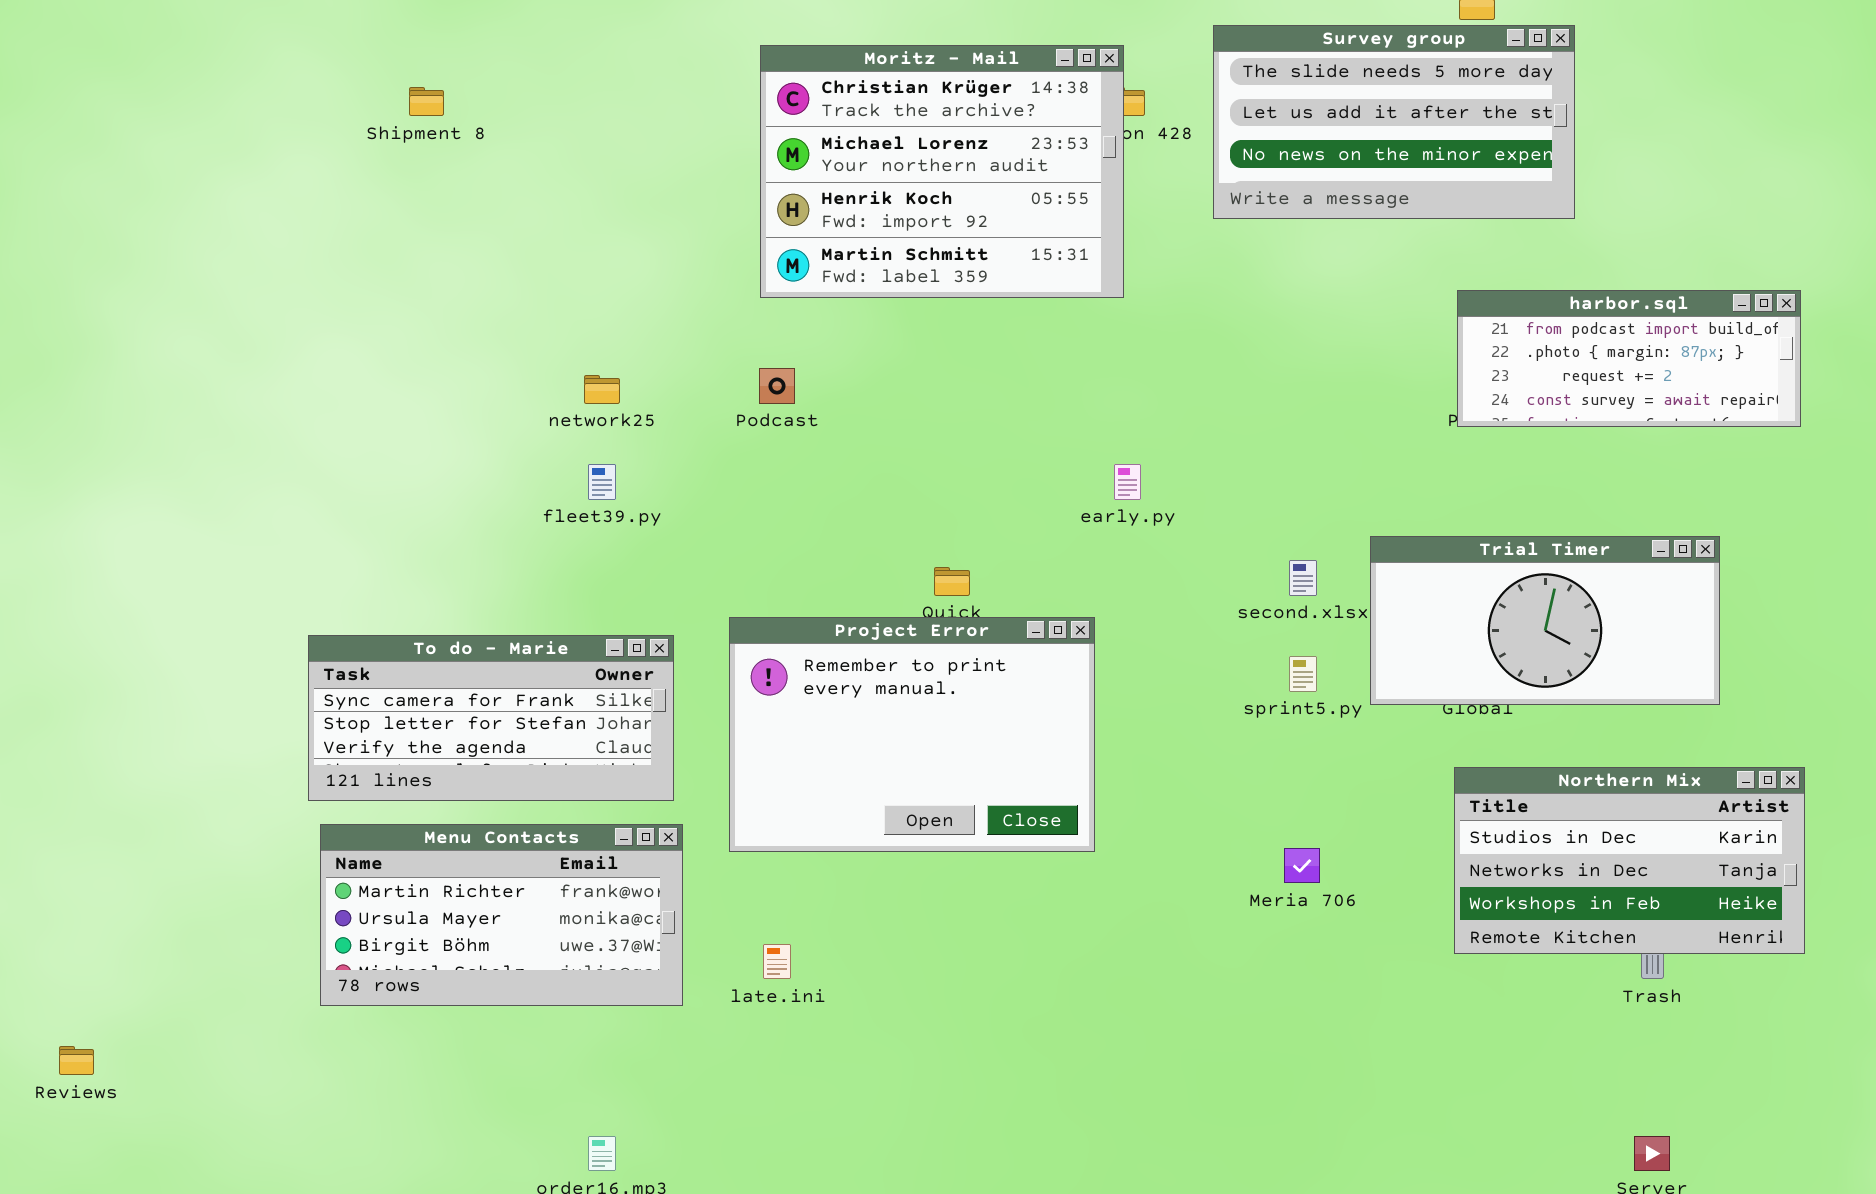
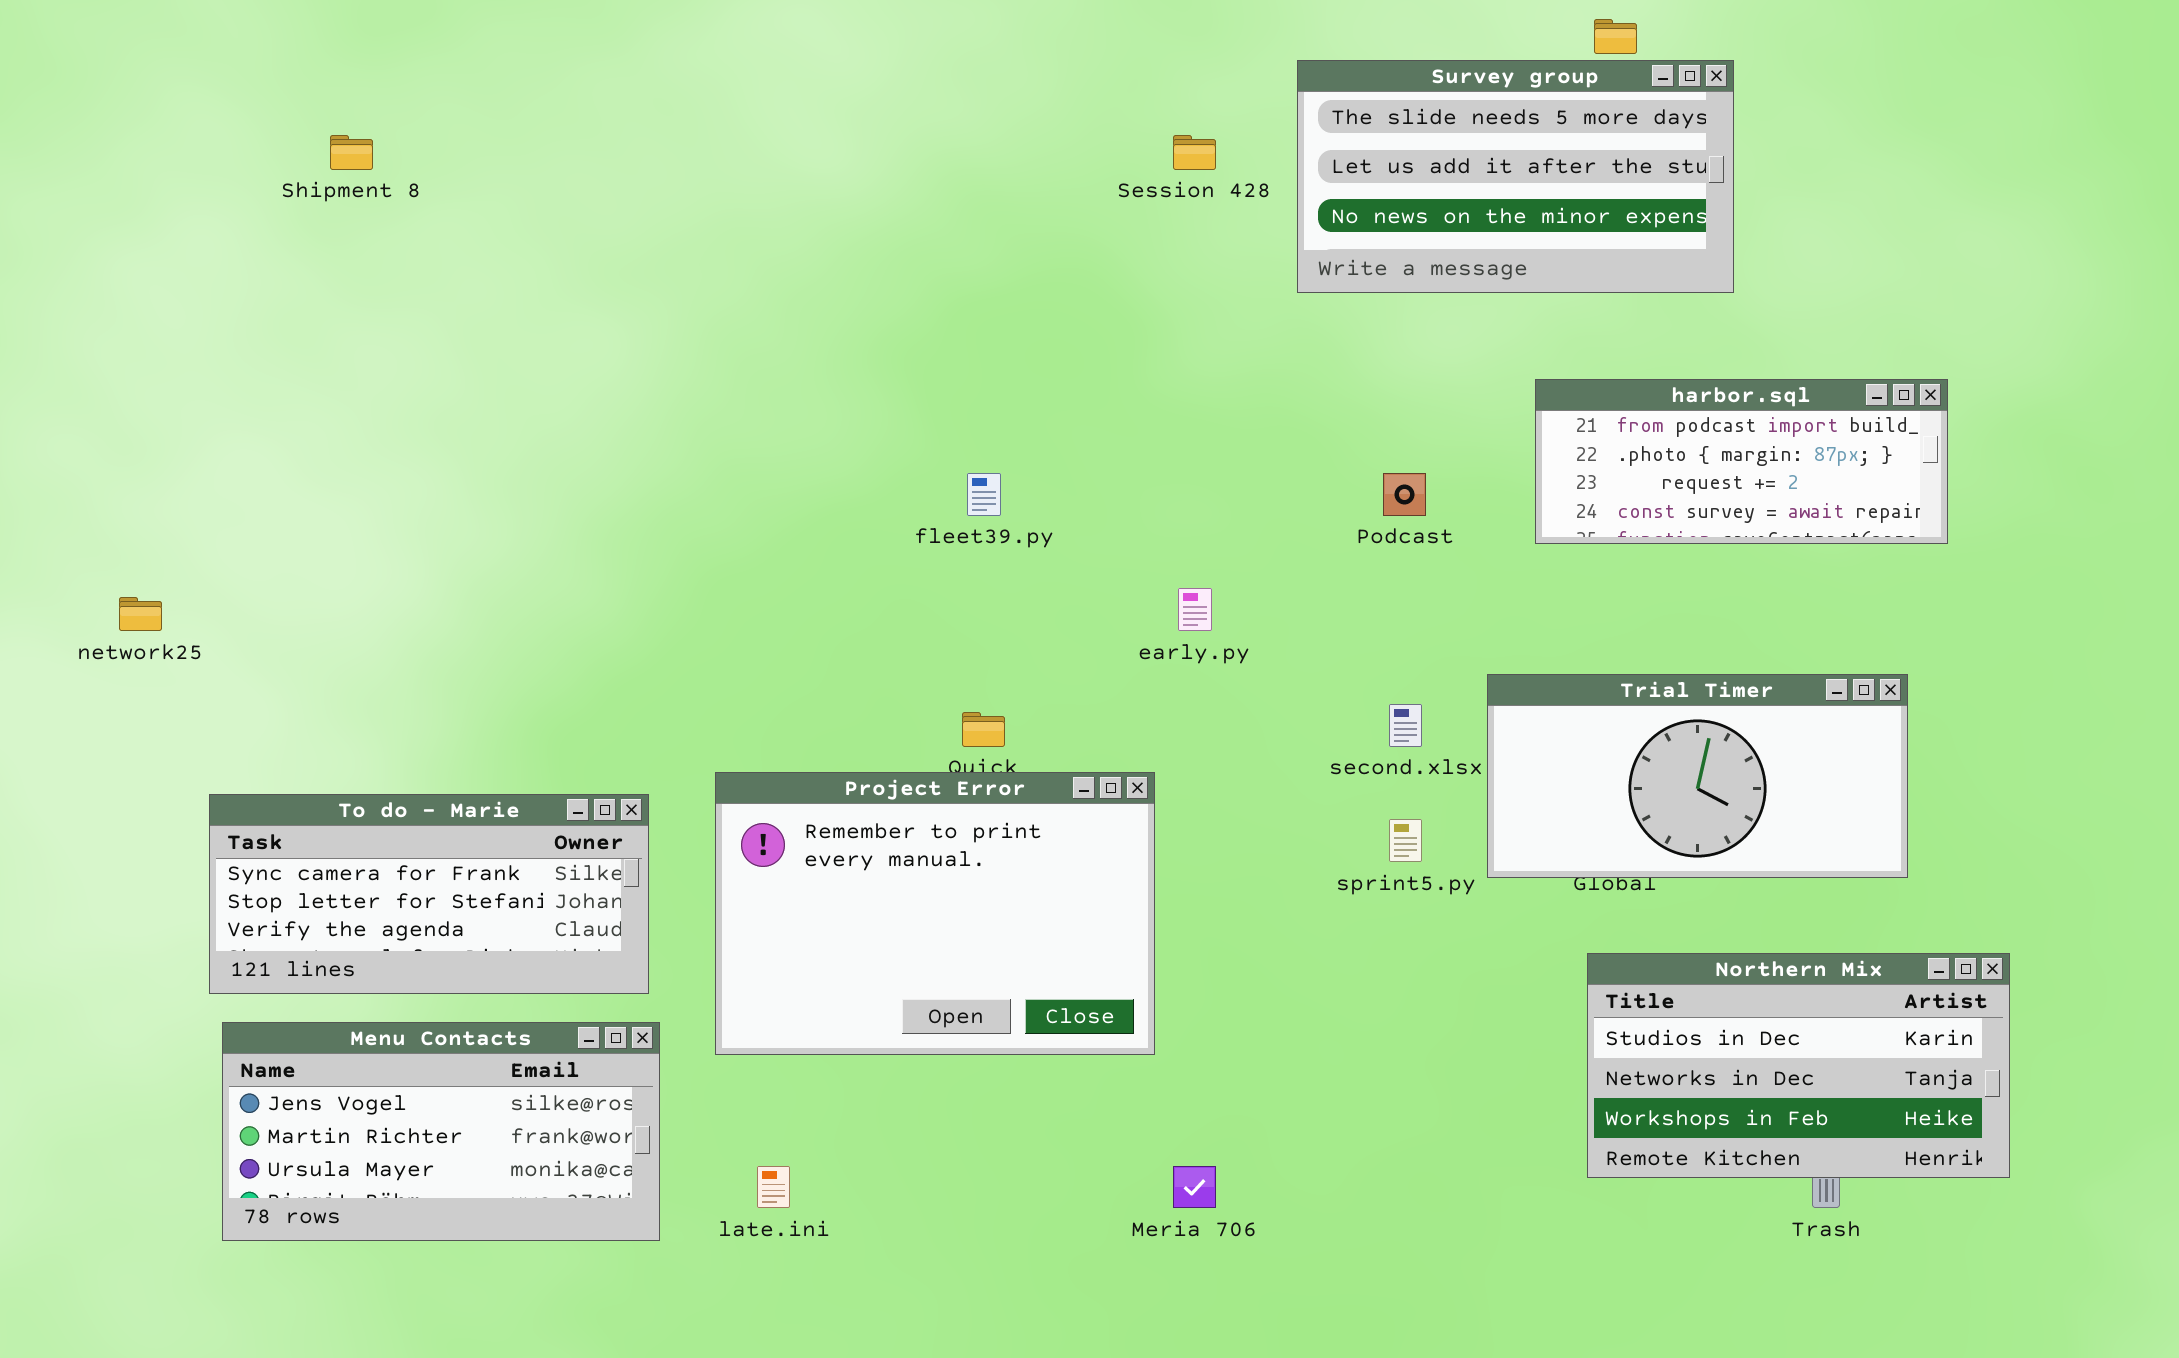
Moritz - Mail: [760,45,1124,298] -> none, closed
harbor.sql: [1457,290,1801,427] -> [1535,379,1948,544], moved
Podcast: [759,368,795,404] -> [1383,473,1426,516], moved
network25: [584,375,620,404] -> [119,597,162,631], moved
fleet39.py: [588,464,616,500] -> [967,473,1001,516], moved
Menu Contacts: [320,824,683,1006] -> [222,1022,660,1241], scrolled up 1 row
Meria 706: [1284,848,1320,883] -> [1173,1166,1216,1208], moved

